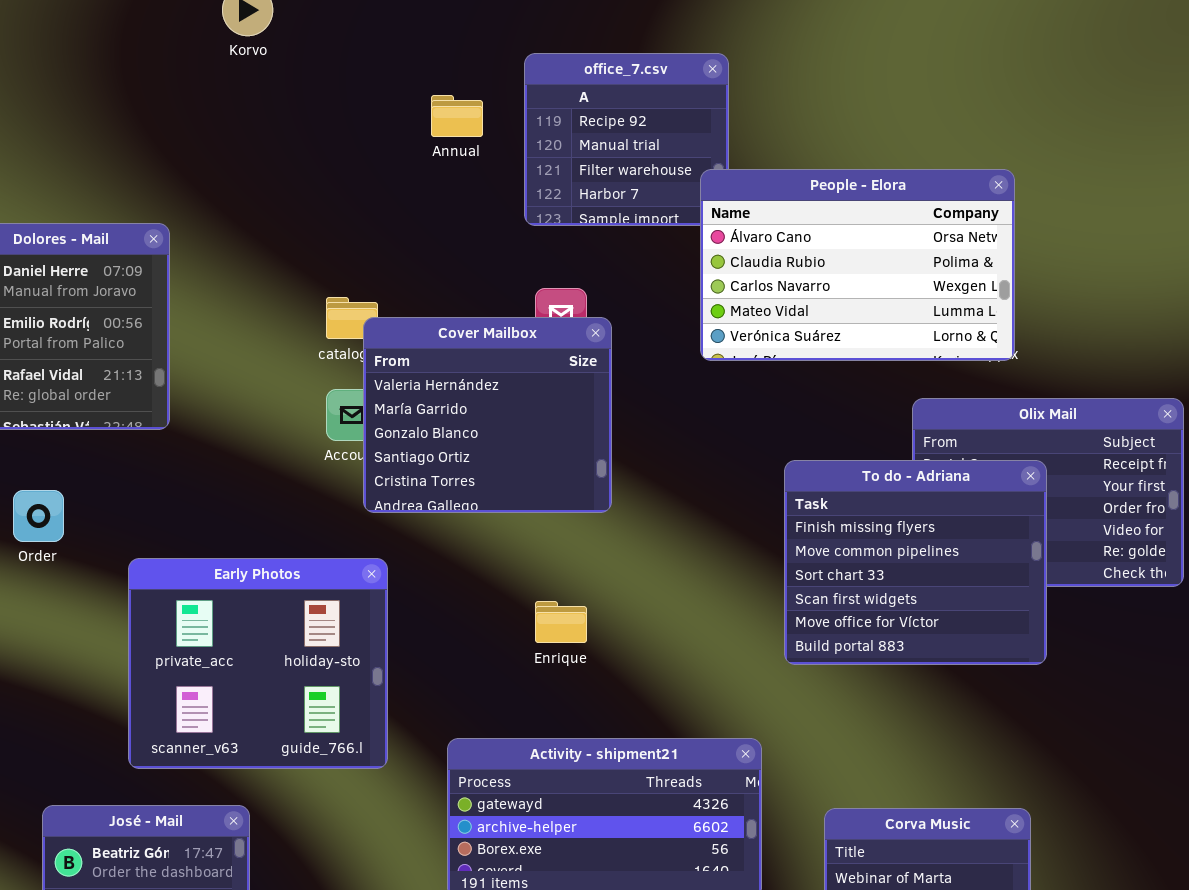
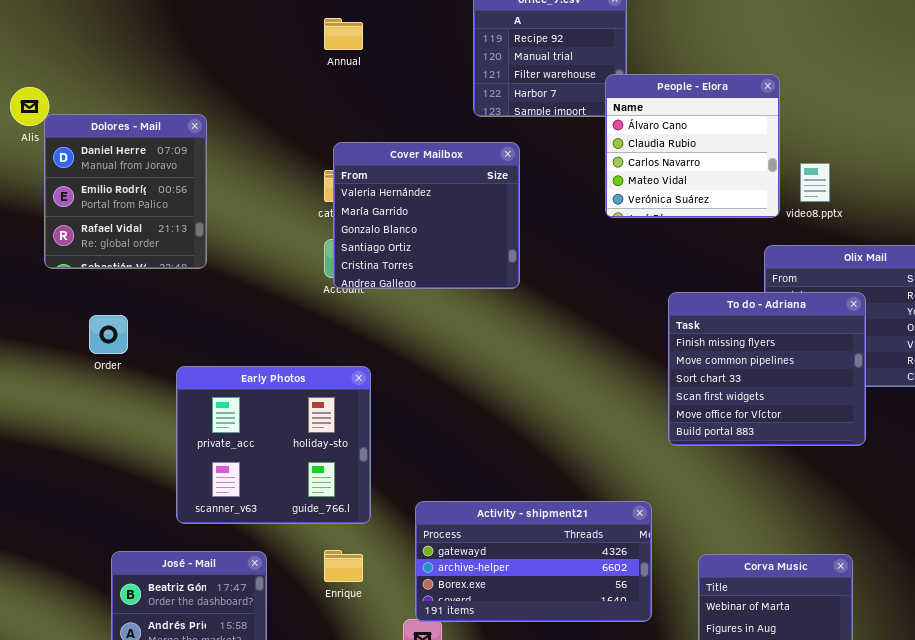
Annual: [431,95,483,137] -> [324,18,363,50], moved
People - Elora: [700,169,1015,361] -> [605,74,780,218], resized
Cover Mailbox: [363,317,612,513] -> [333,142,520,289], moved
Enrique: [535,601,587,643] -> [324,550,363,582], moved

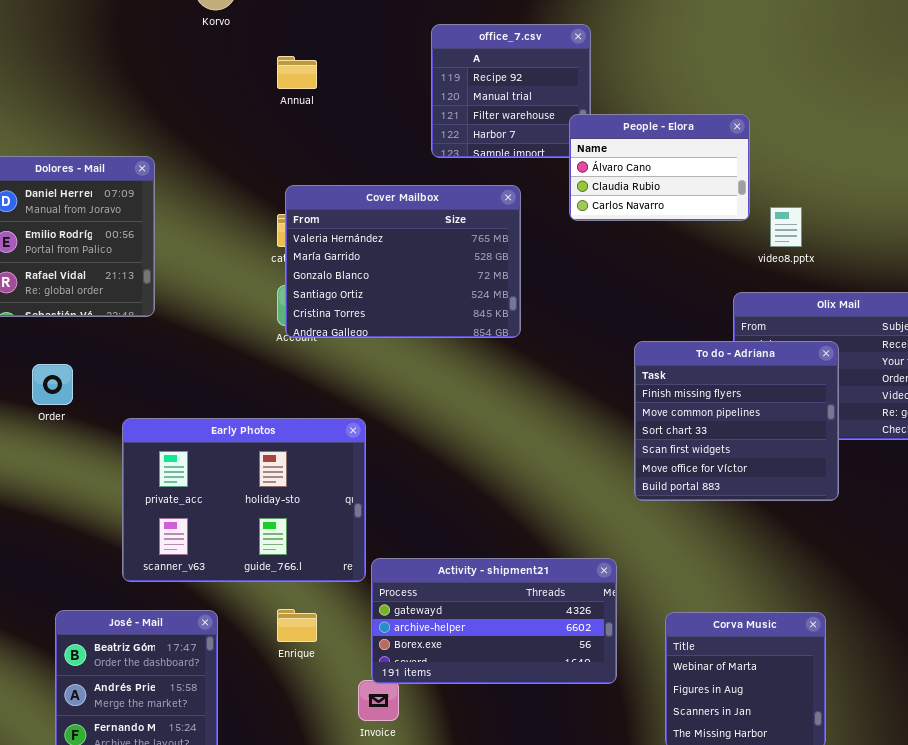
People - Elora: [605,74,780,218] -> [569,114,750,221], resized
Cover Mailbox: [333,142,520,289] -> [285,185,521,338], resized
Early Photos: [176,366,371,524] -> [122,418,366,582], resized

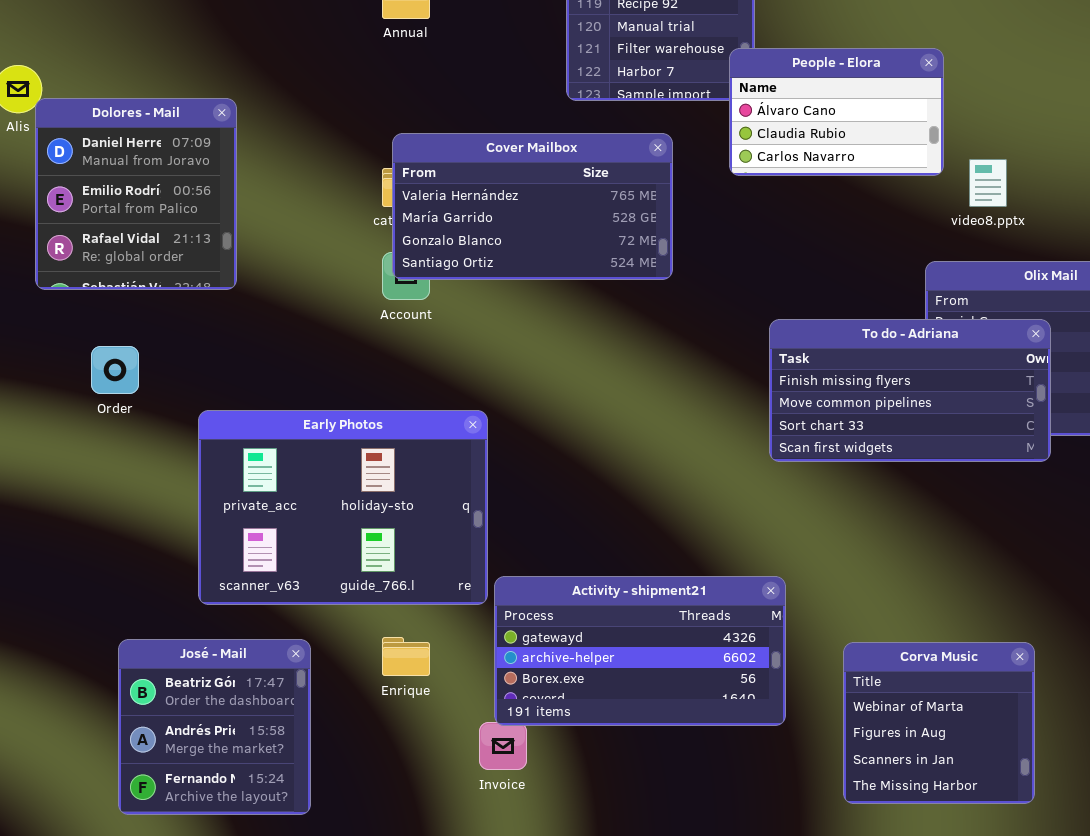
Cover Mailbox: [285,185,521,338] -> [392,133,673,280], resized
To do - Adriana: [634,341,839,501] -> [769,319,1051,462], resized

